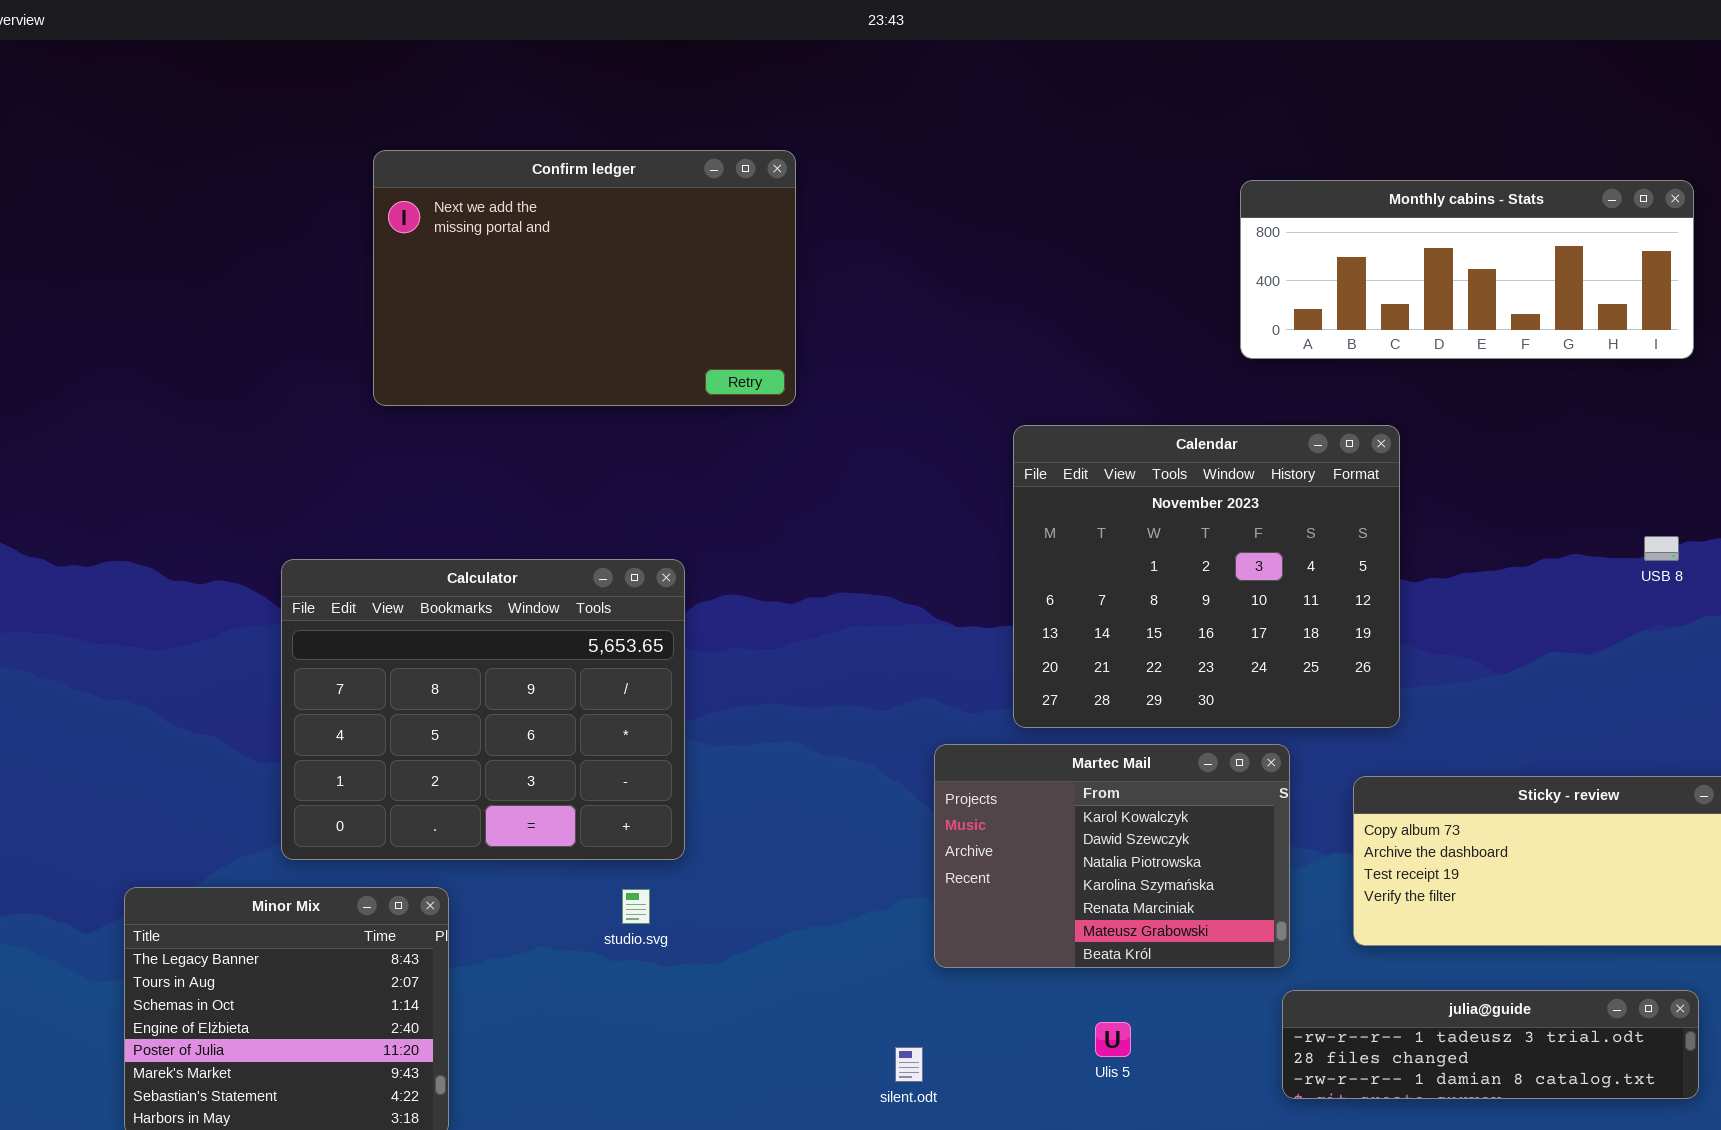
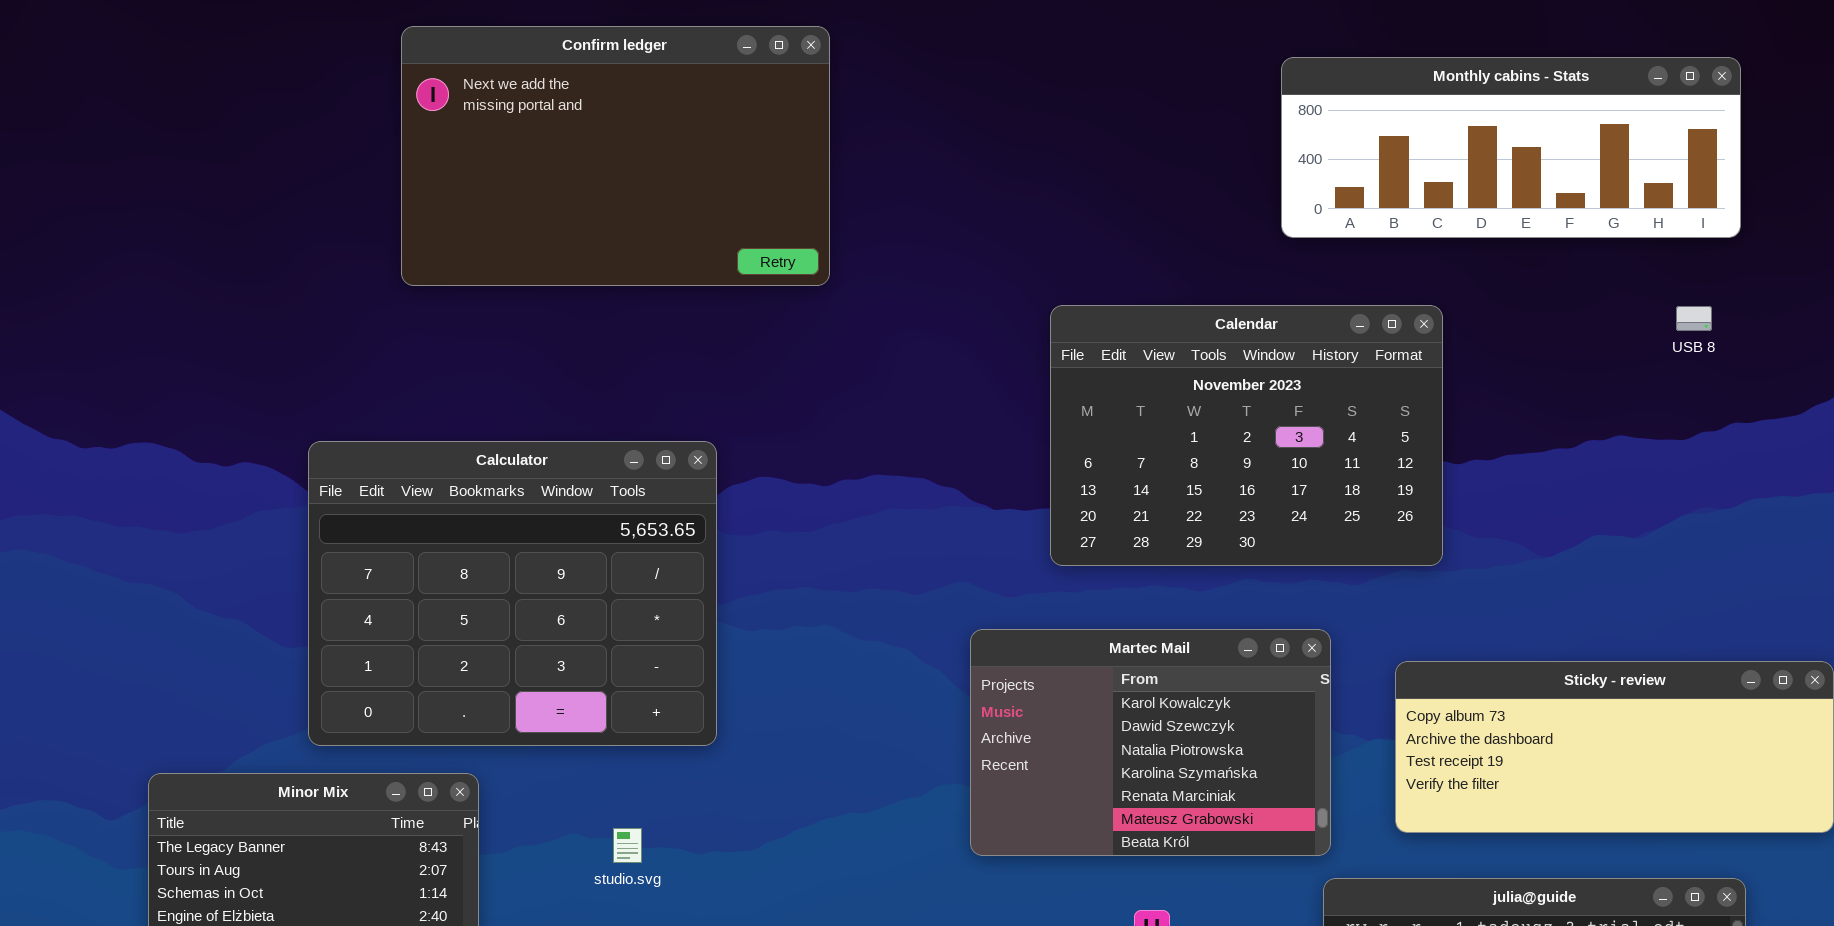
Calendar: [1013,425,1400,728] -> [1050,305,1443,566], resized
USB 8: [1644,536,1679,561] -> [1676,306,1712,331], moved
studio.svg: [622,889,650,924] -> [613,828,642,863], moved

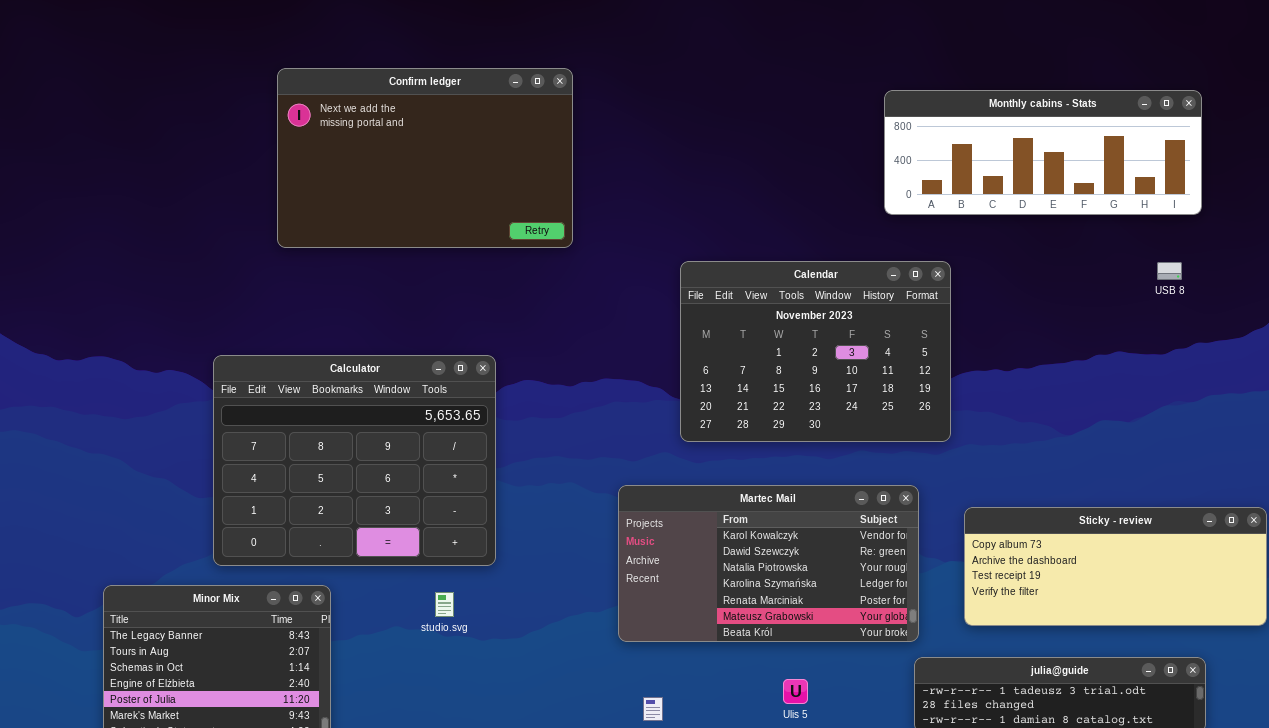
Calendar: [1050,305,1443,566] -> [680,261,951,442], moved
Martec Mail: [970,629,1331,856] -> [618,485,919,642], resized
studio.svg: [613,828,642,863] -> [435,592,454,617], moved

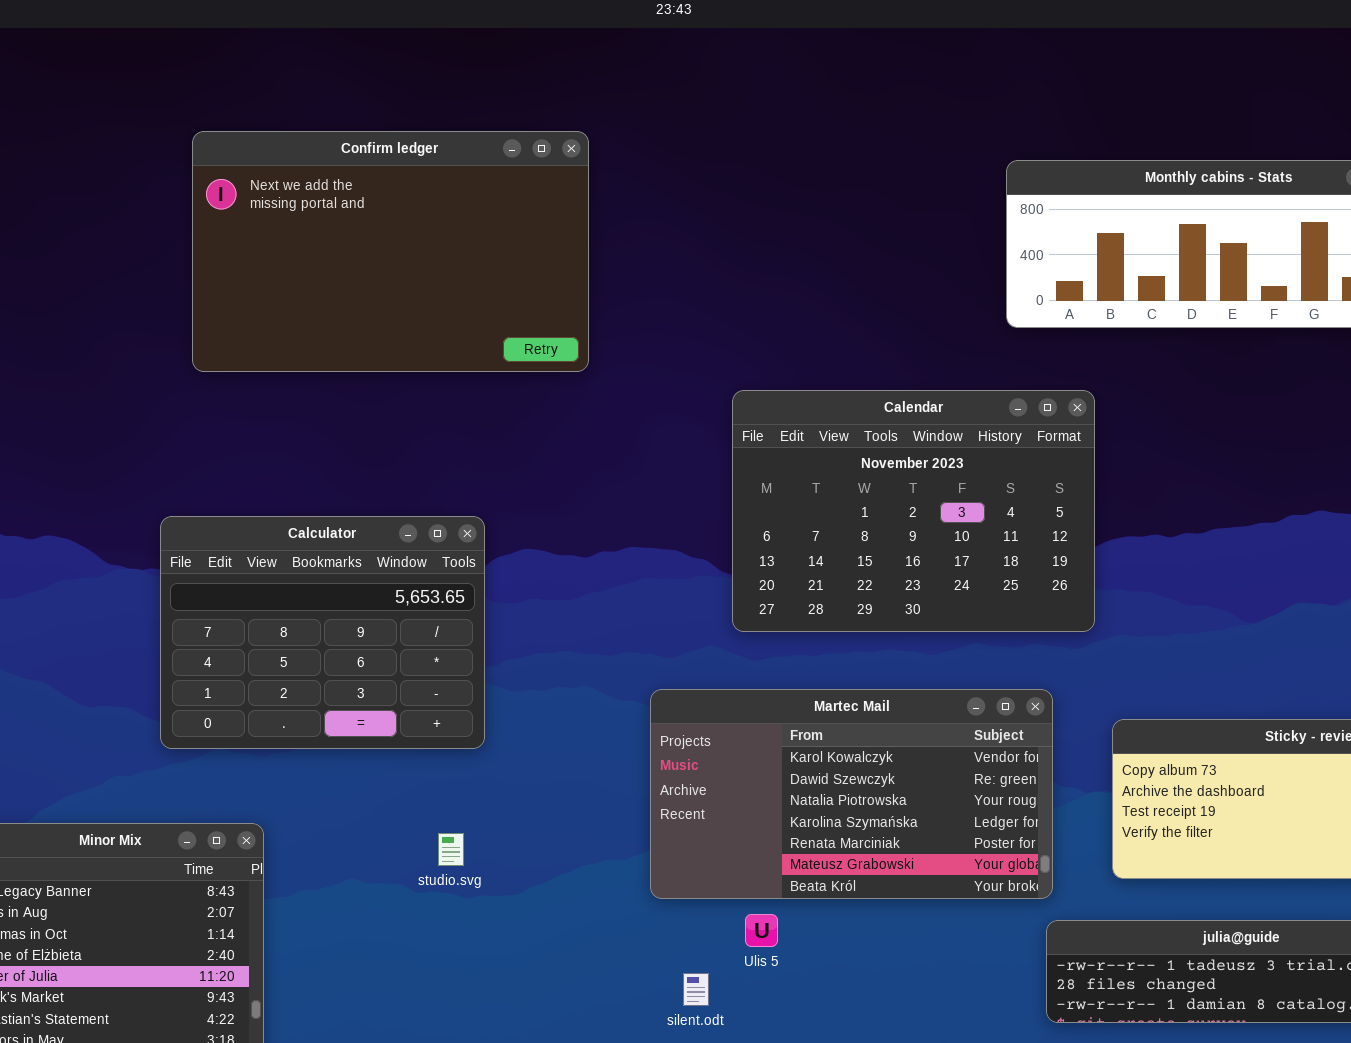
Calculator: [213,355,496,566] -> [160,516,485,749], resized
studio.svg: [435,592,454,617] -> [438,833,464,866], moved
Ulis 5: [783,679,808,704] -> [745,914,778,947], moved

